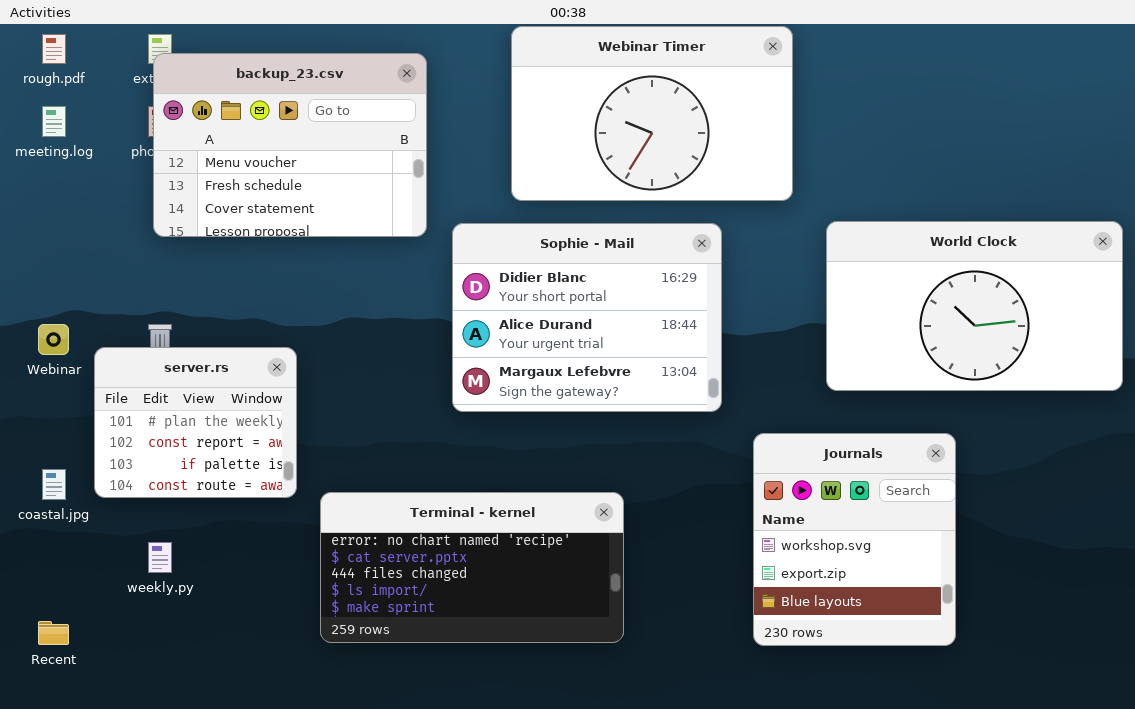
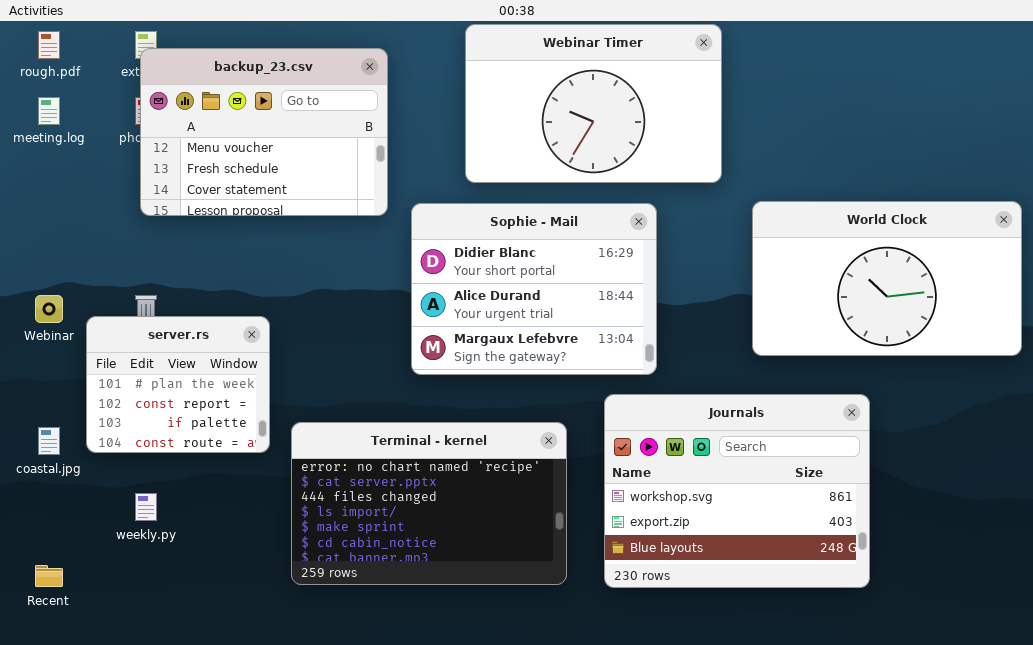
Journals: [753,433,956,646] -> [604,394,870,588], resized
Terminal - kernel: [320,492,624,643] -> [291,422,567,585], resized

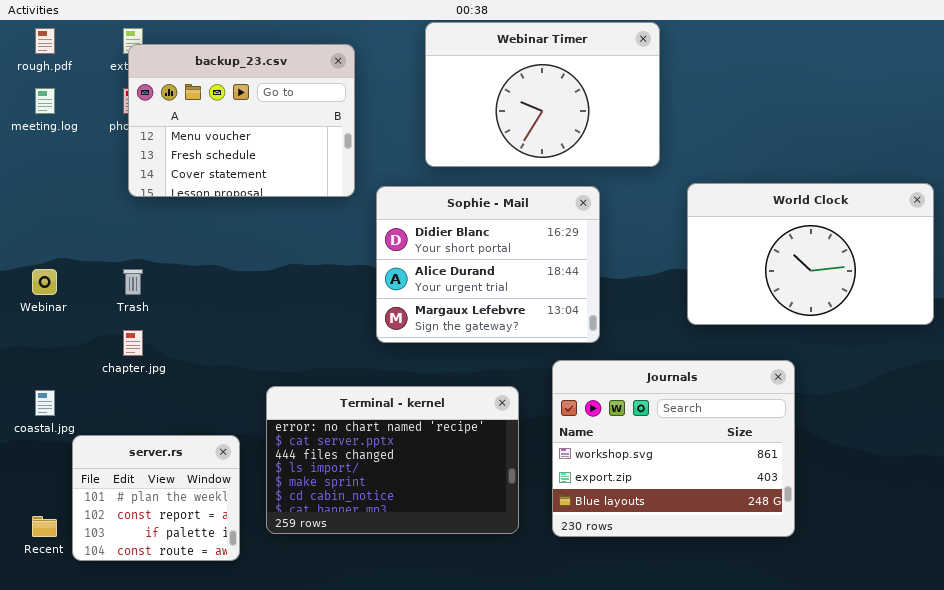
server.rs: [86,316,270,453] -> [72,435,240,561], moved

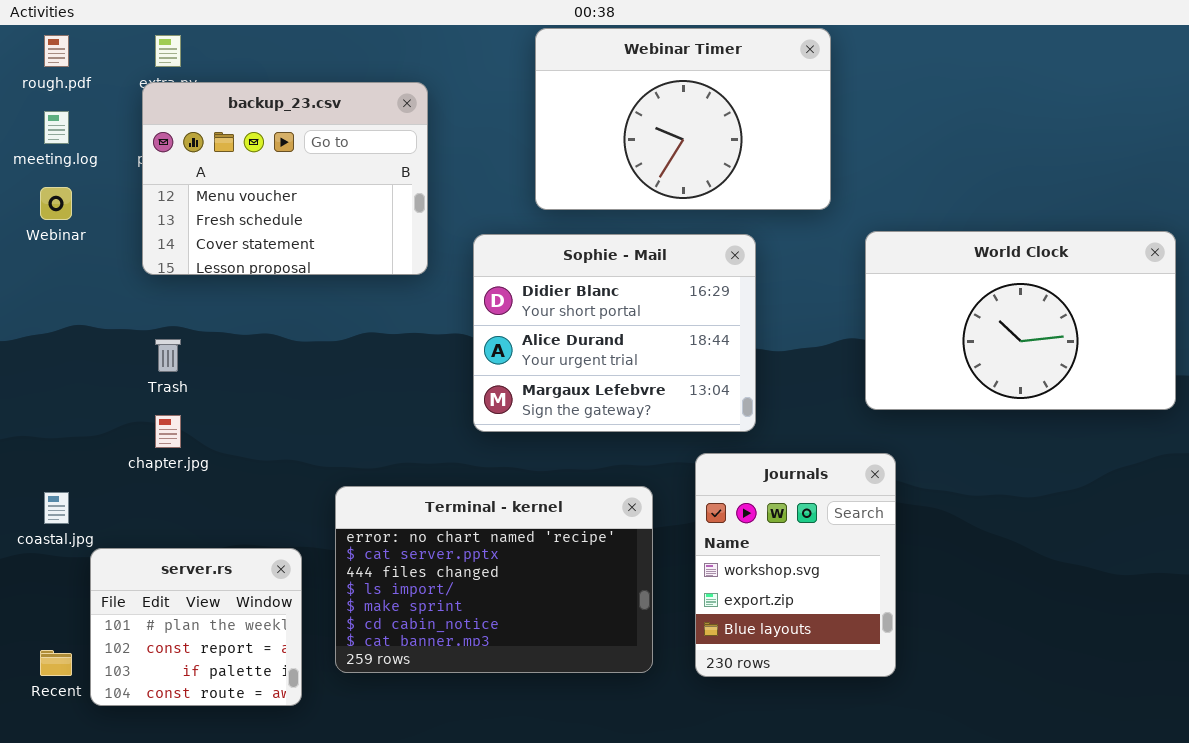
backup_23.csv: [128,44,355,197] -> [142,82,428,275], moved
Webinar: [32,269,57,295] -> [40,187,72,220], moved
Journals: [552,360,795,537] -> [695,453,896,677], resized

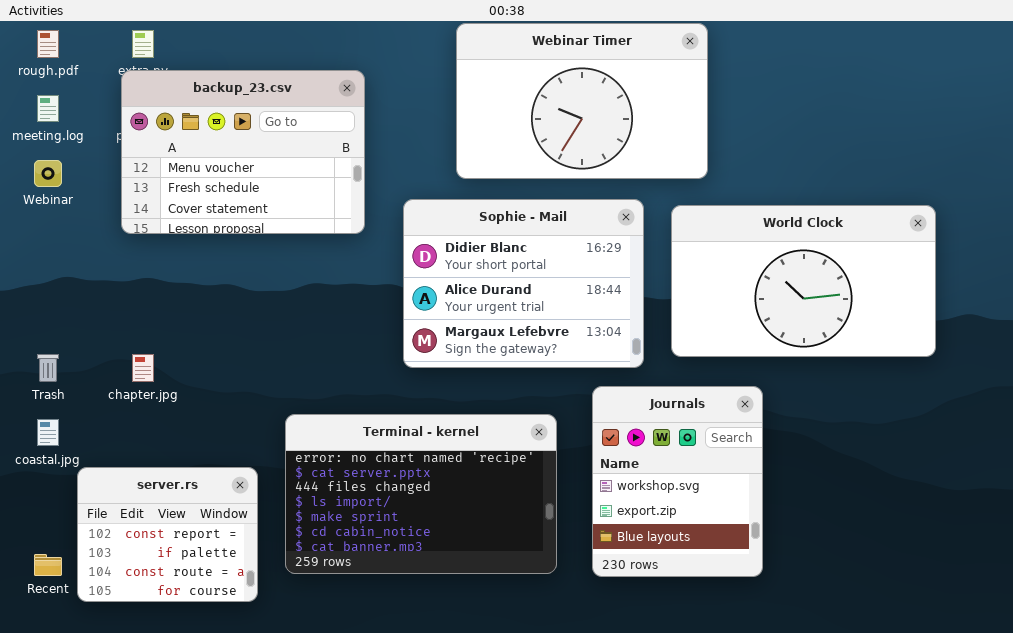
World Clock: [865,231,1176,410] -> [671,205,936,357], moved
Trash: [155,339,181,372] -> [37,354,59,382], moved
server.rs: [90,548,302,706] -> [77,467,258,602], scrolled down 1 row

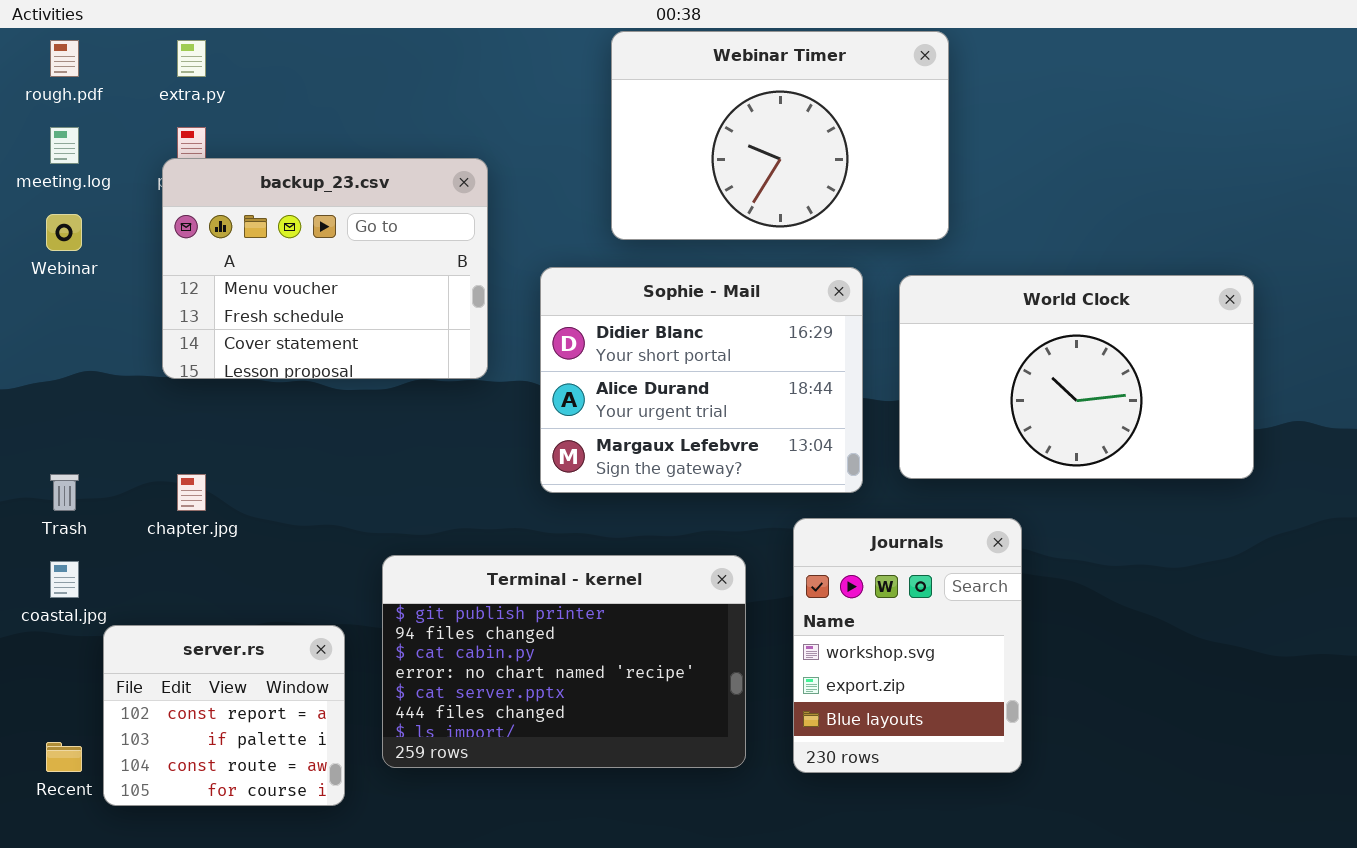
backup_23.csv: [121,70,365,234] -> [162,158,488,379], moved
Terminal - kernel: [285,414,557,574] -> [382,555,746,768], scrolled up 3 rows

